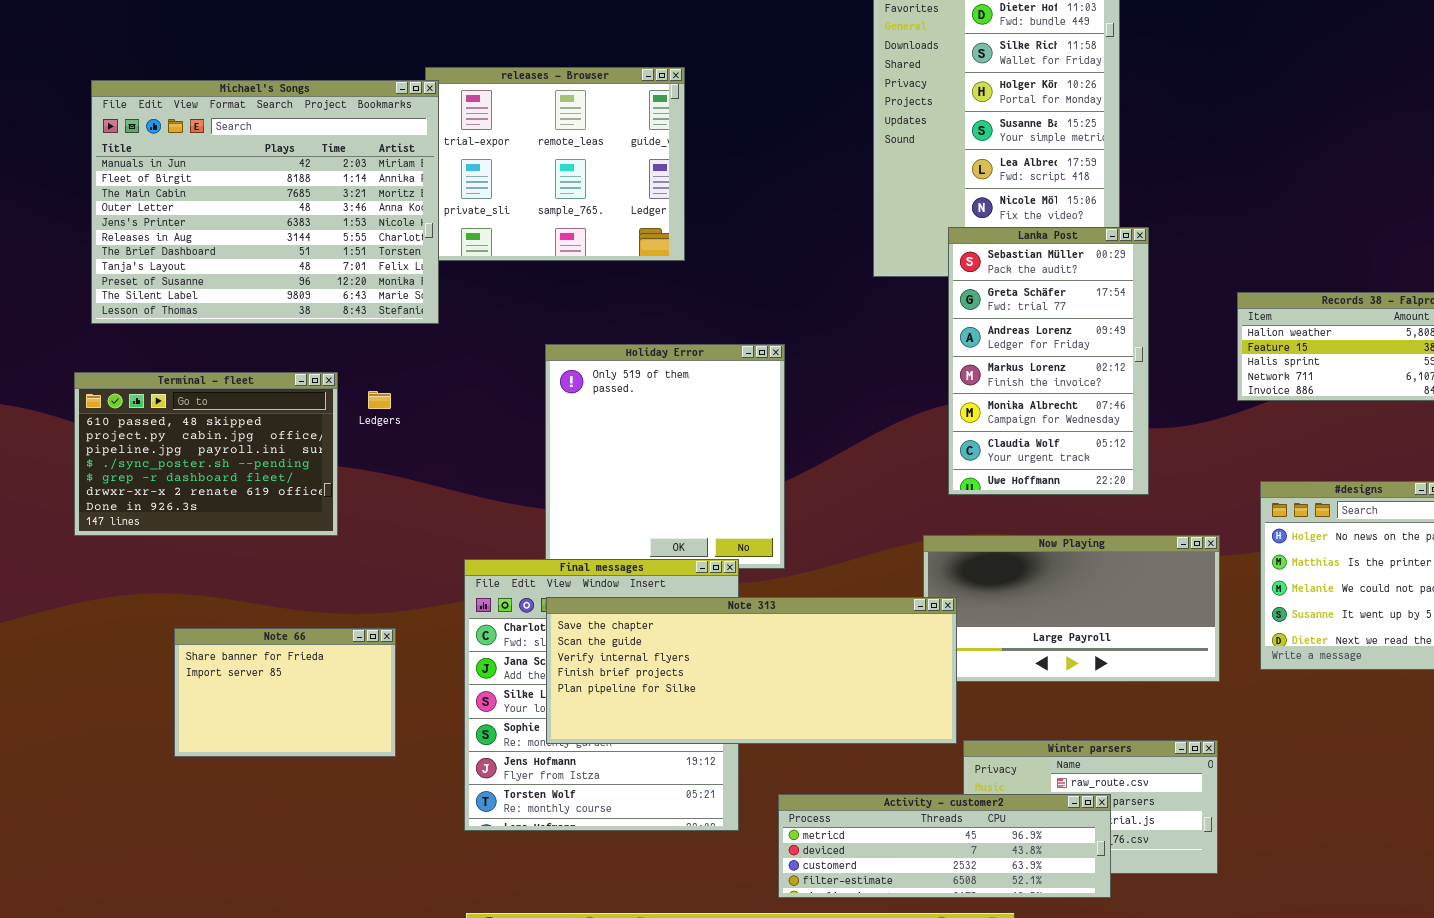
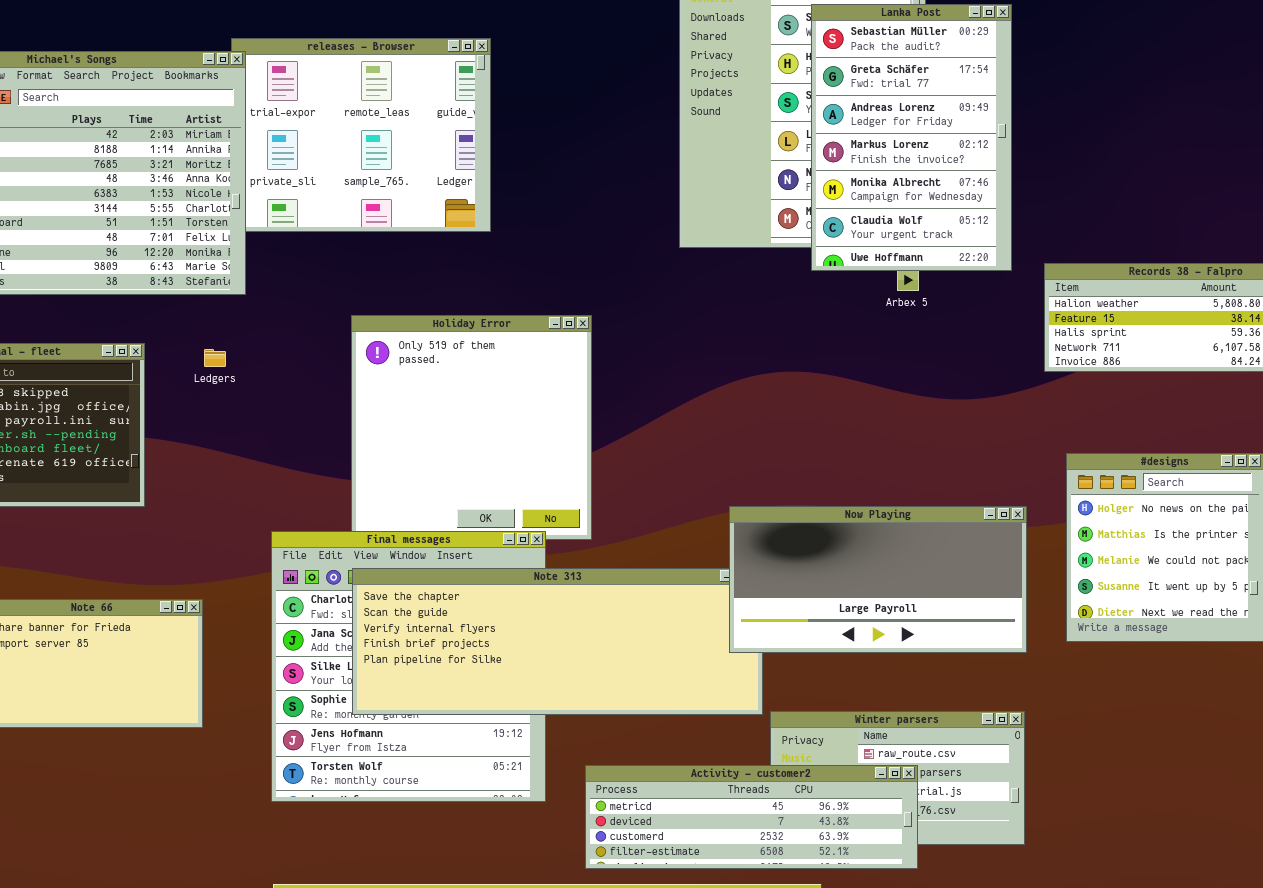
Lanka Post: [948,227,1149,495] -> [811,4,1012,271], moved
Ledgers: [368,391,391,409] -> [204,349,226,367], moved
Now Playing: [923,535,1220,682] -> [729,506,1027,653], raised

